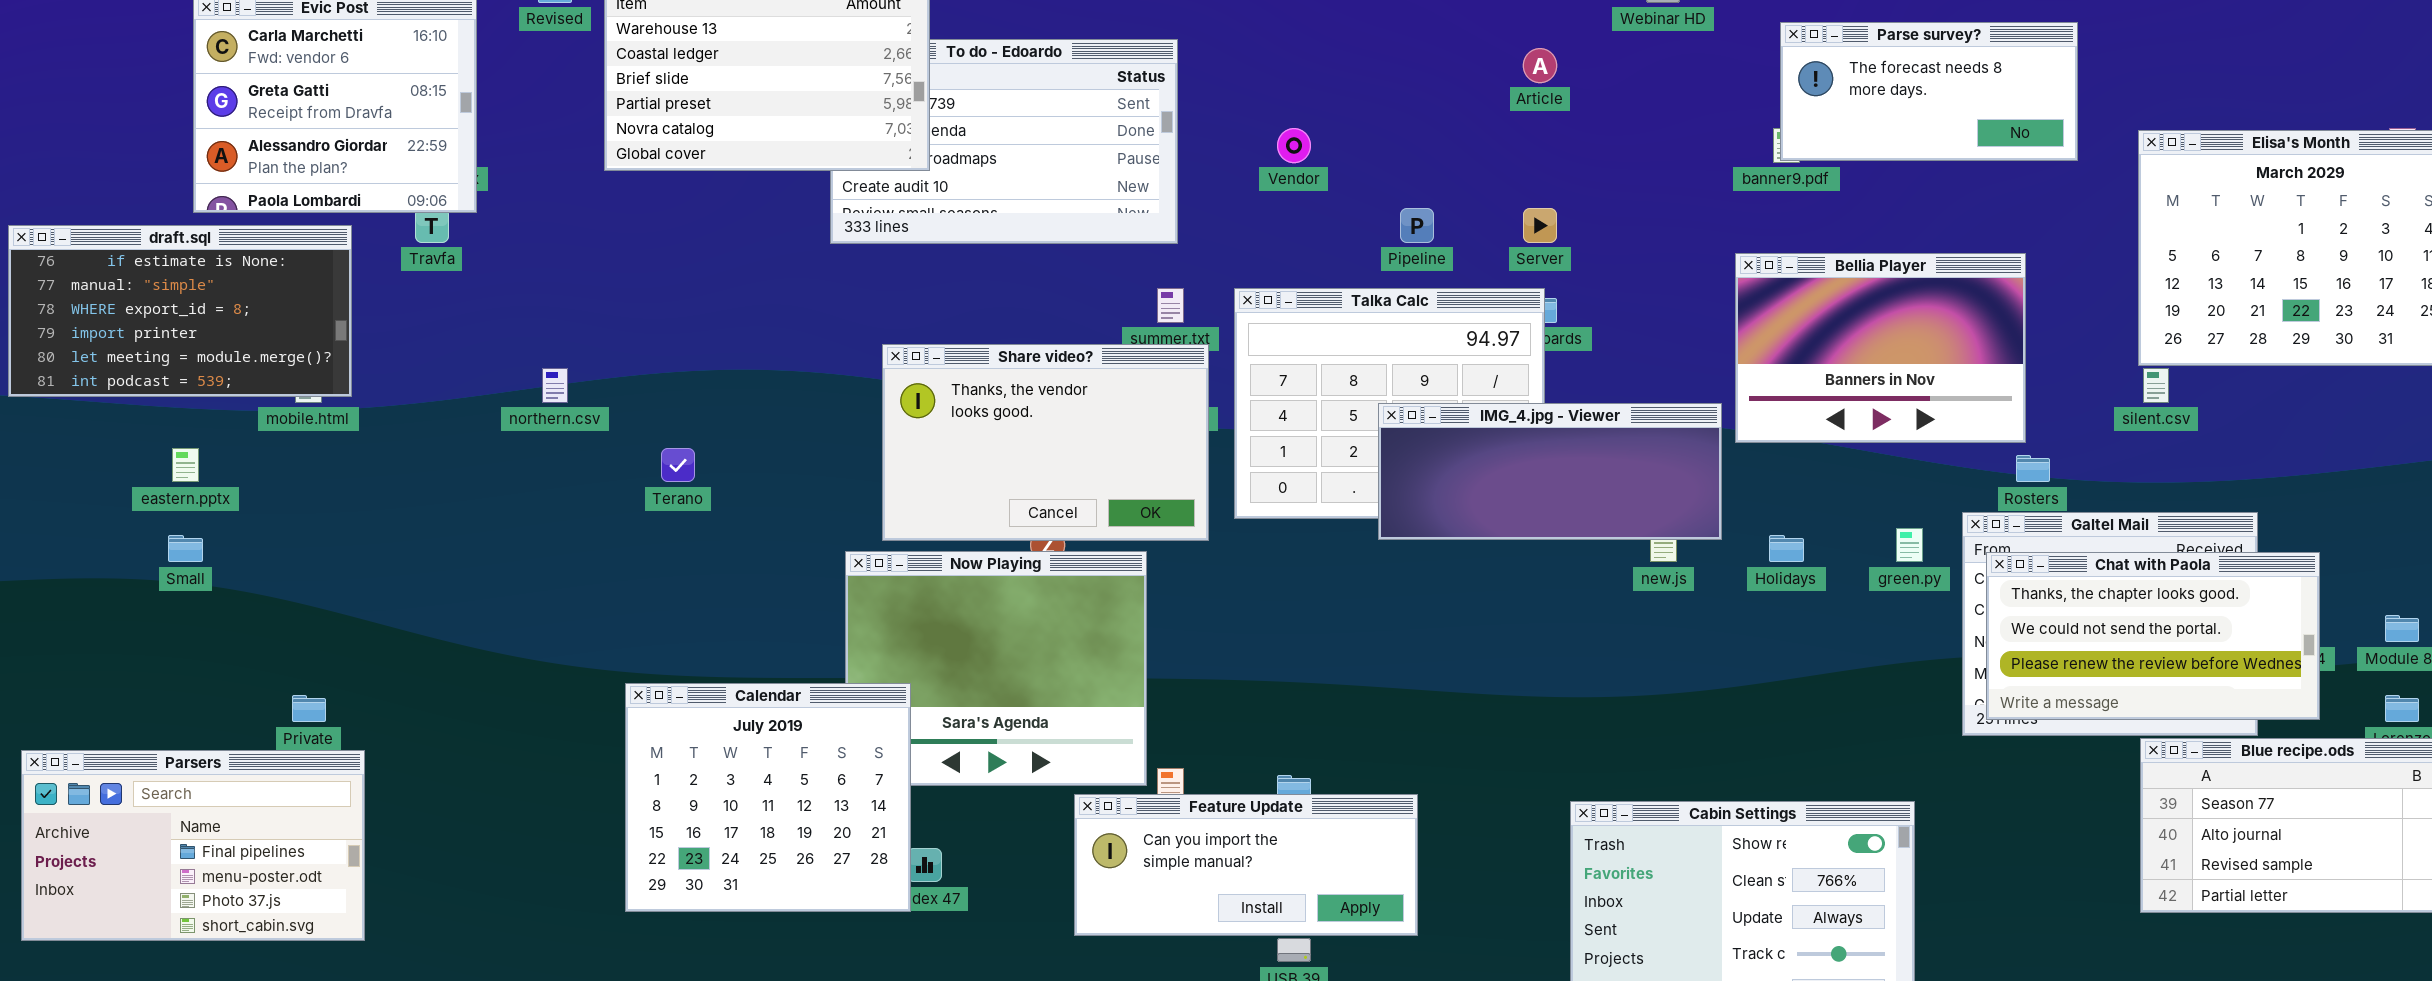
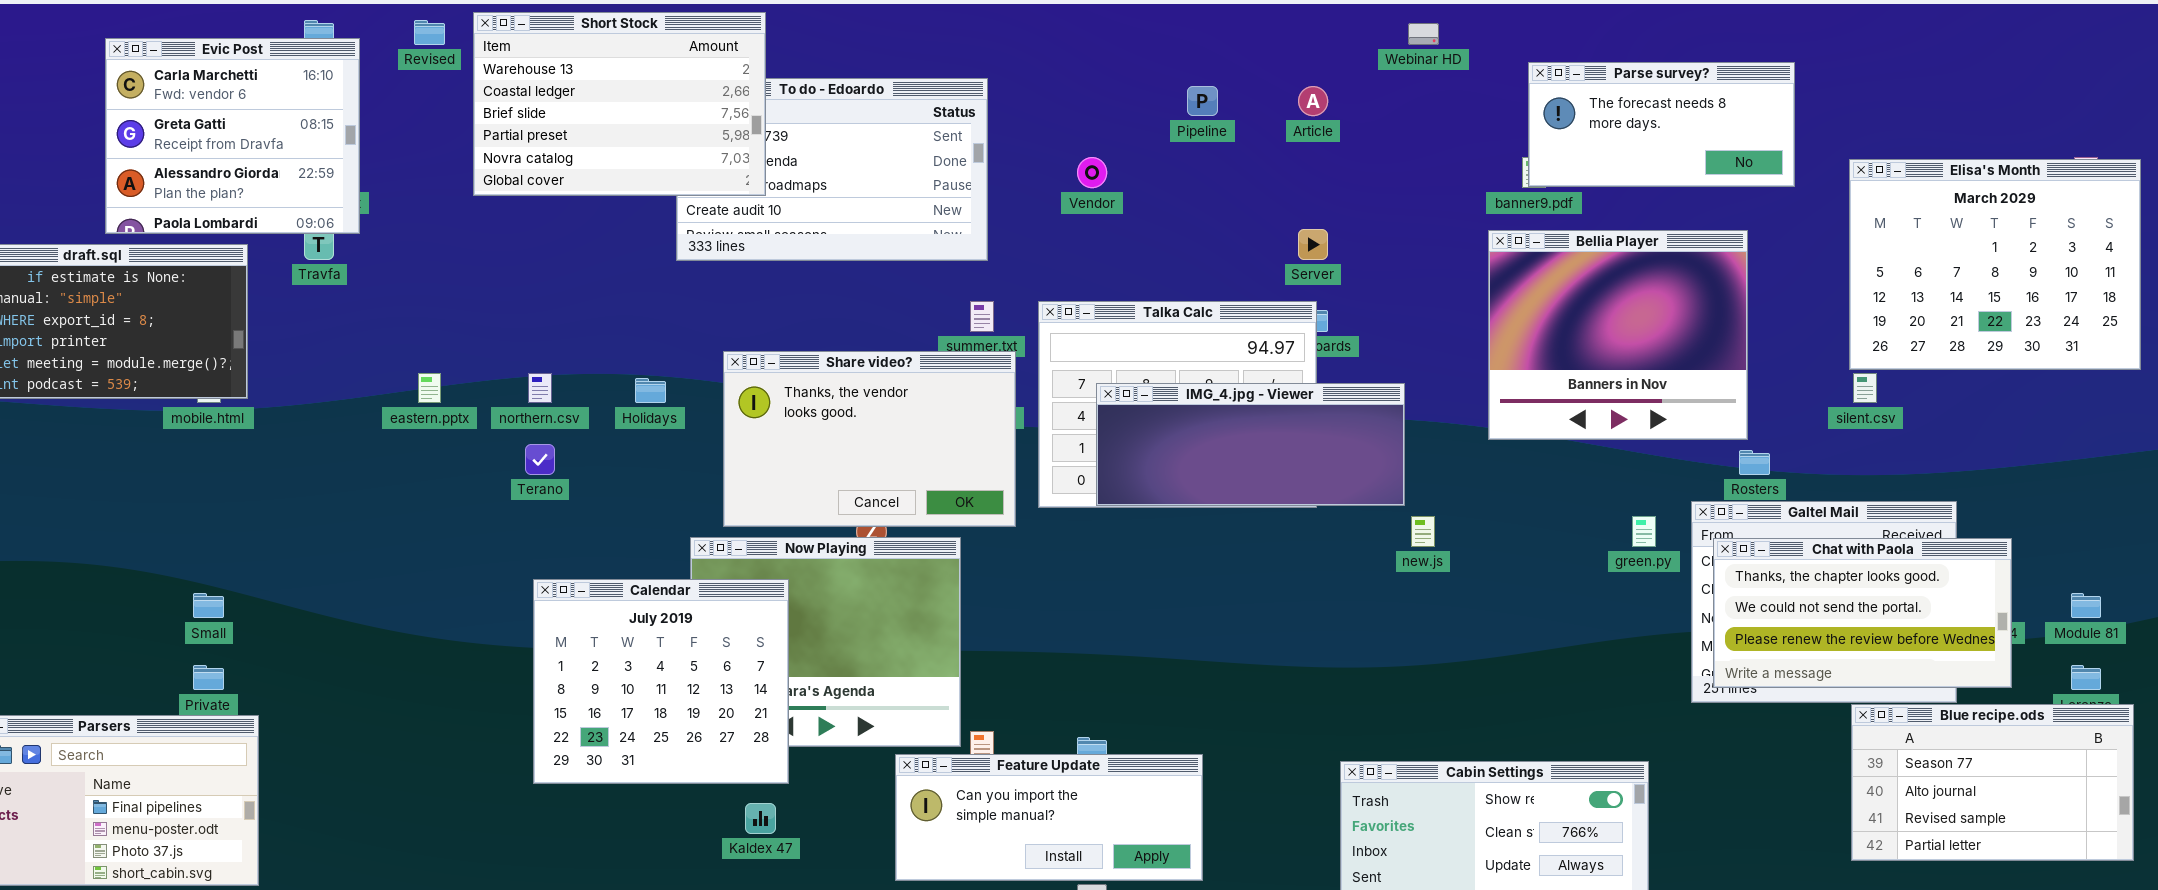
Pipeline: [1400,208,1434,243] -> [1187,86,1218,116], moved
Bellia Player: [1735,253,2026,443] -> [1488,230,1748,440], resized
northern.csv: [542,368,568,403] -> [528,373,552,403], moved
IMG_4.jpg - Viewer: [1378,403,1722,540] -> [1096,383,1405,506], moved
eastern.pptx: [172,448,199,482] -> [418,373,441,403], moved
Small: [168,535,203,562] -> [193,593,224,618], moved
Holidays: [1769,535,1804,562] -> [635,378,666,403], moved
Calendar: [625,683,911,912] -> [533,579,789,784], moved

